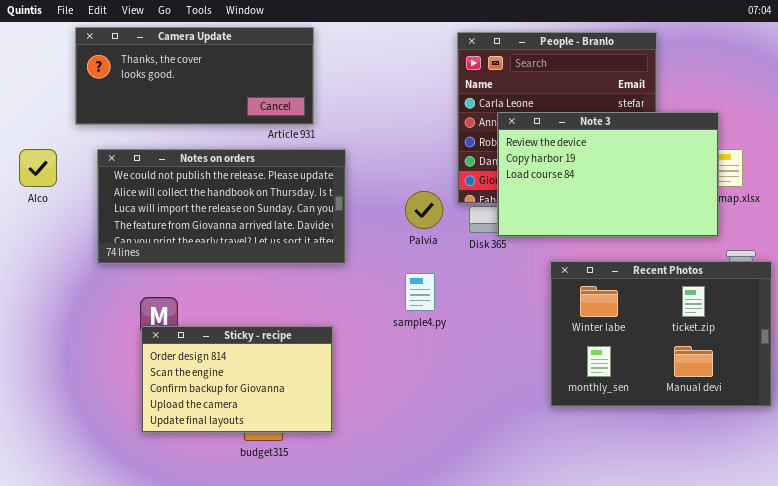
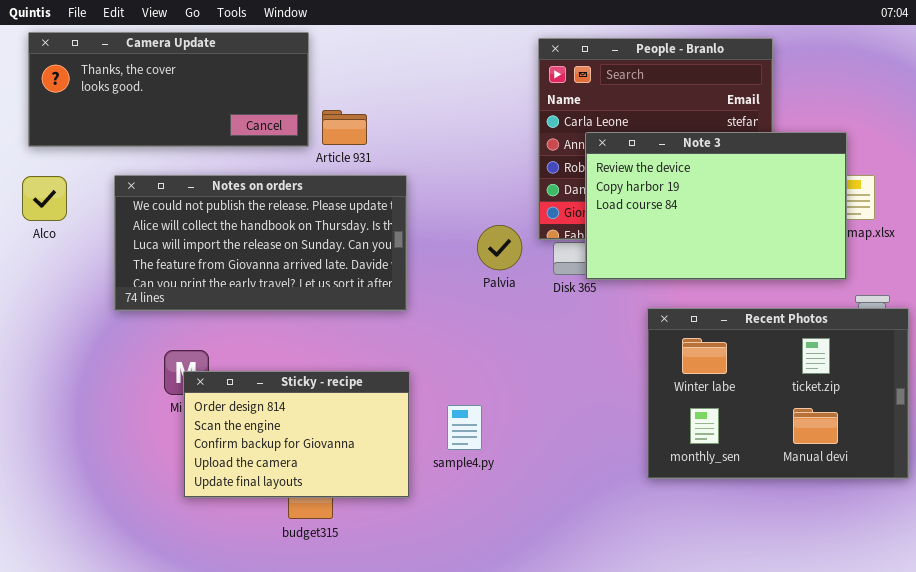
Camera Update: [75,27,314,125] -> [28,32,309,147], moved
sample4.py: [405,273,435,311] -> [447,405,482,450], moved
Sticky - recipe: [141,326,333,433] -> [183,371,410,498], moved

